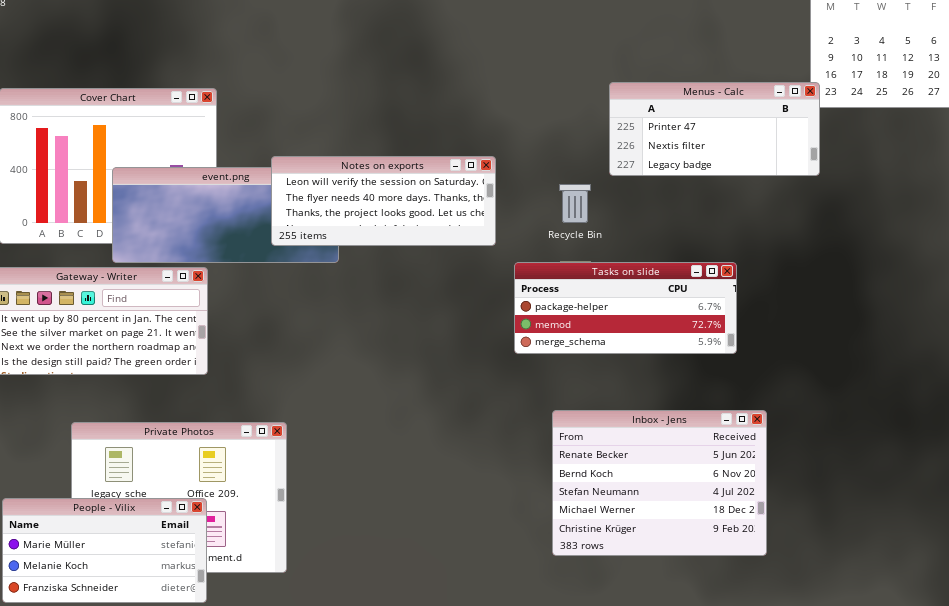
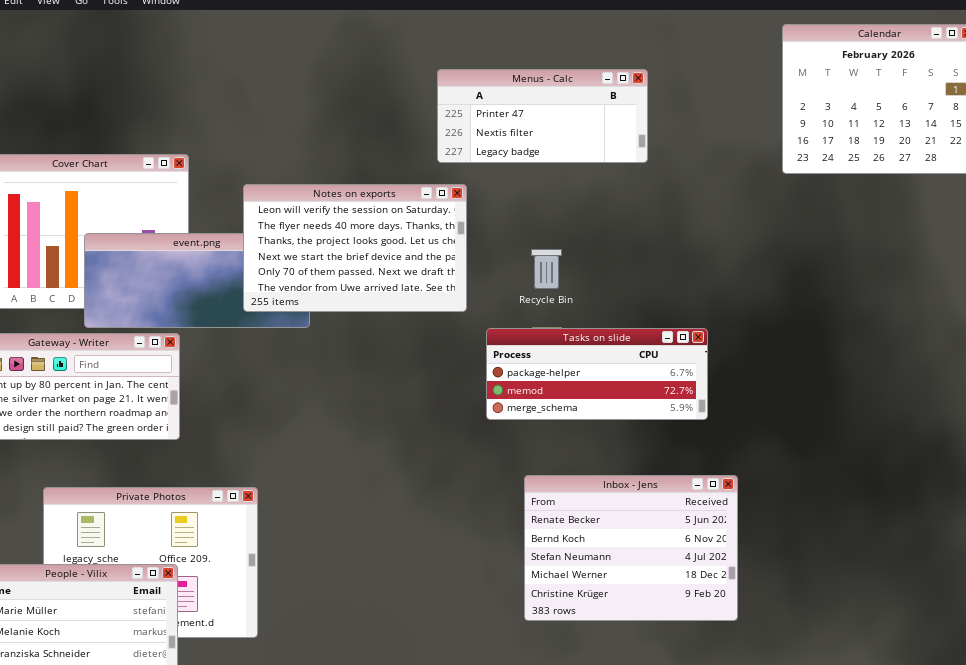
Menus - Calc: [609,82,820,176] -> [437,69,648,163], moved
Notes on exports: [271,156,496,246] -> [243,184,467,312], resized

